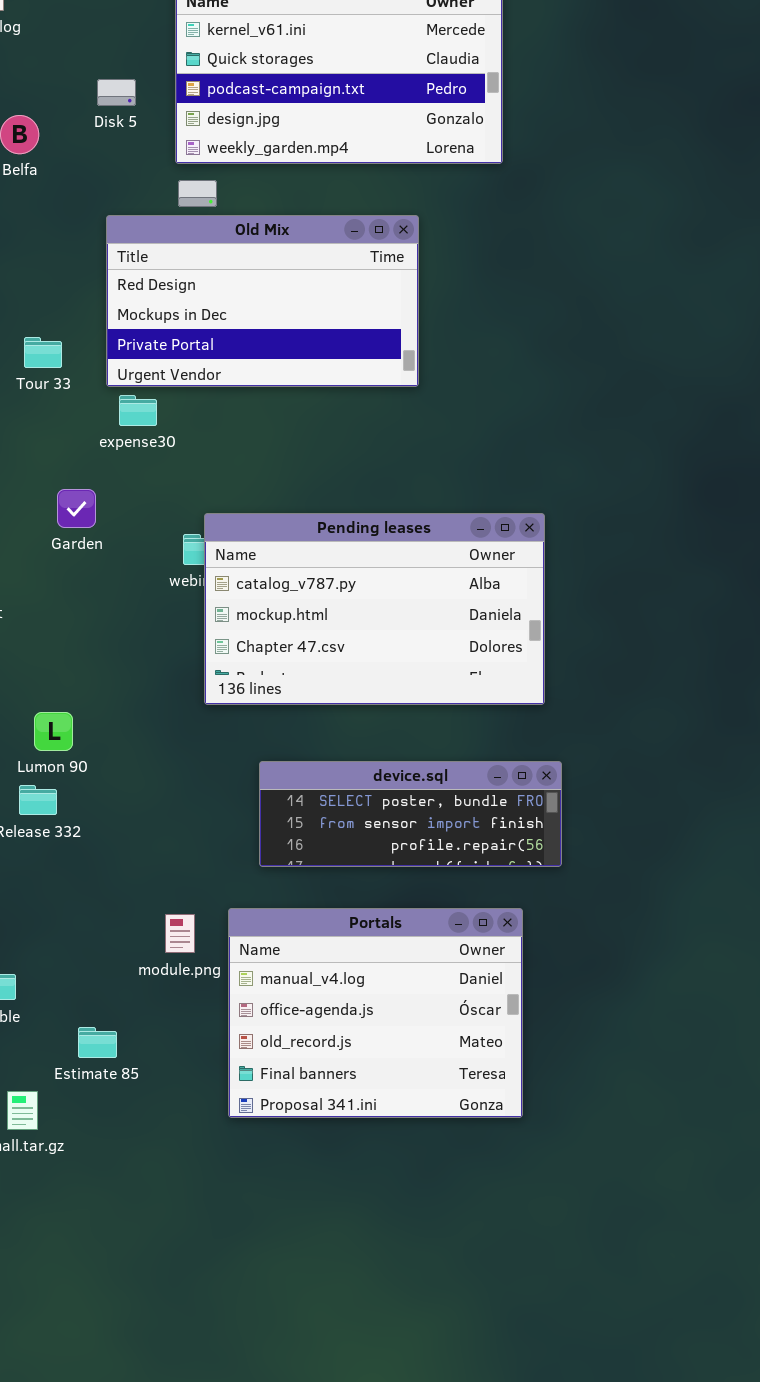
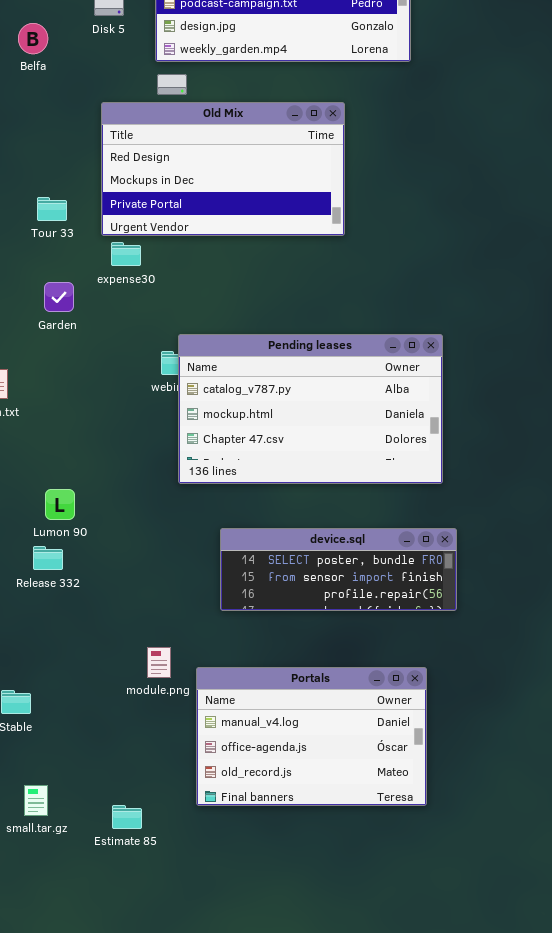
Garden: [57,489,96,528] -> [44,282,74,312], moved
Portals: [228,908,523,1118] -> [196,667,427,806], resized
Estimate 85: [78,1027,117,1058] -> [112,805,142,829], moved

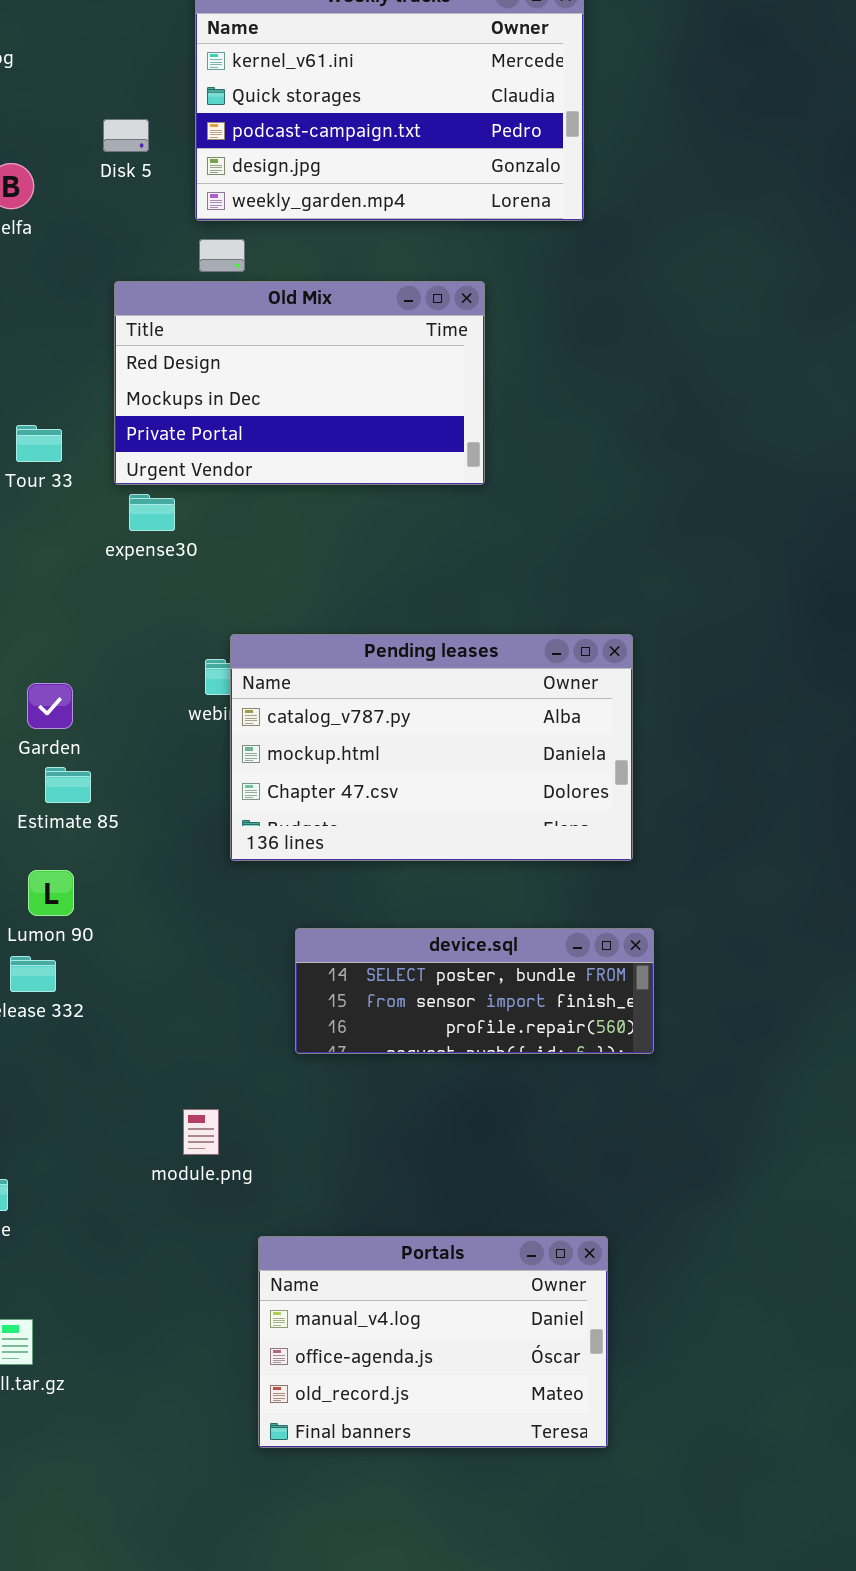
Garden: [44,282,74,312] -> [27,683,73,729], moved
Portals: [196,667,427,806] -> [258,1236,608,1448], moved
Estimate 85: [112,805,142,829] -> [45,767,91,803], moved

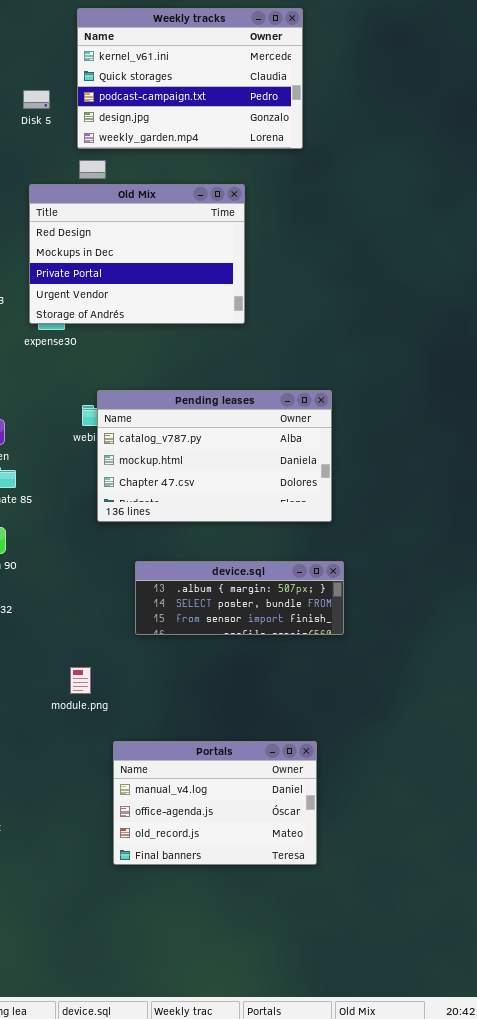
Old Mix: [114,281,485,485] -> [29,184,245,324], resized
device.sql: [295,928,654,1054] -> [135,561,344,635], scrolled up 1 row

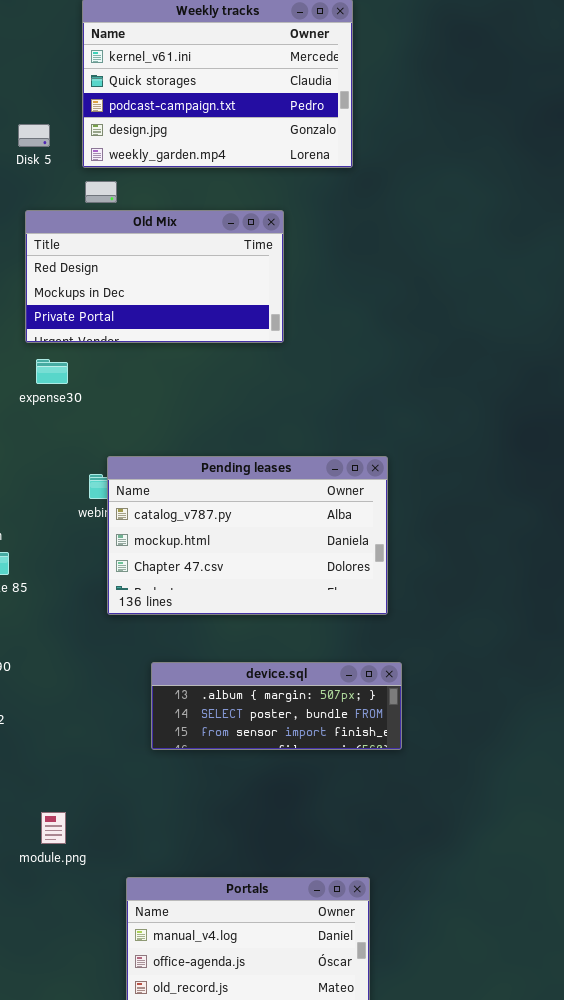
Disk 5: [23,90,50,109] -> [18,124,50,147], moved
Old Mix: [29,184,245,324] -> [25,210,284,343], resized
module.png: [70,667,91,694] -> [41,812,66,844], moved

